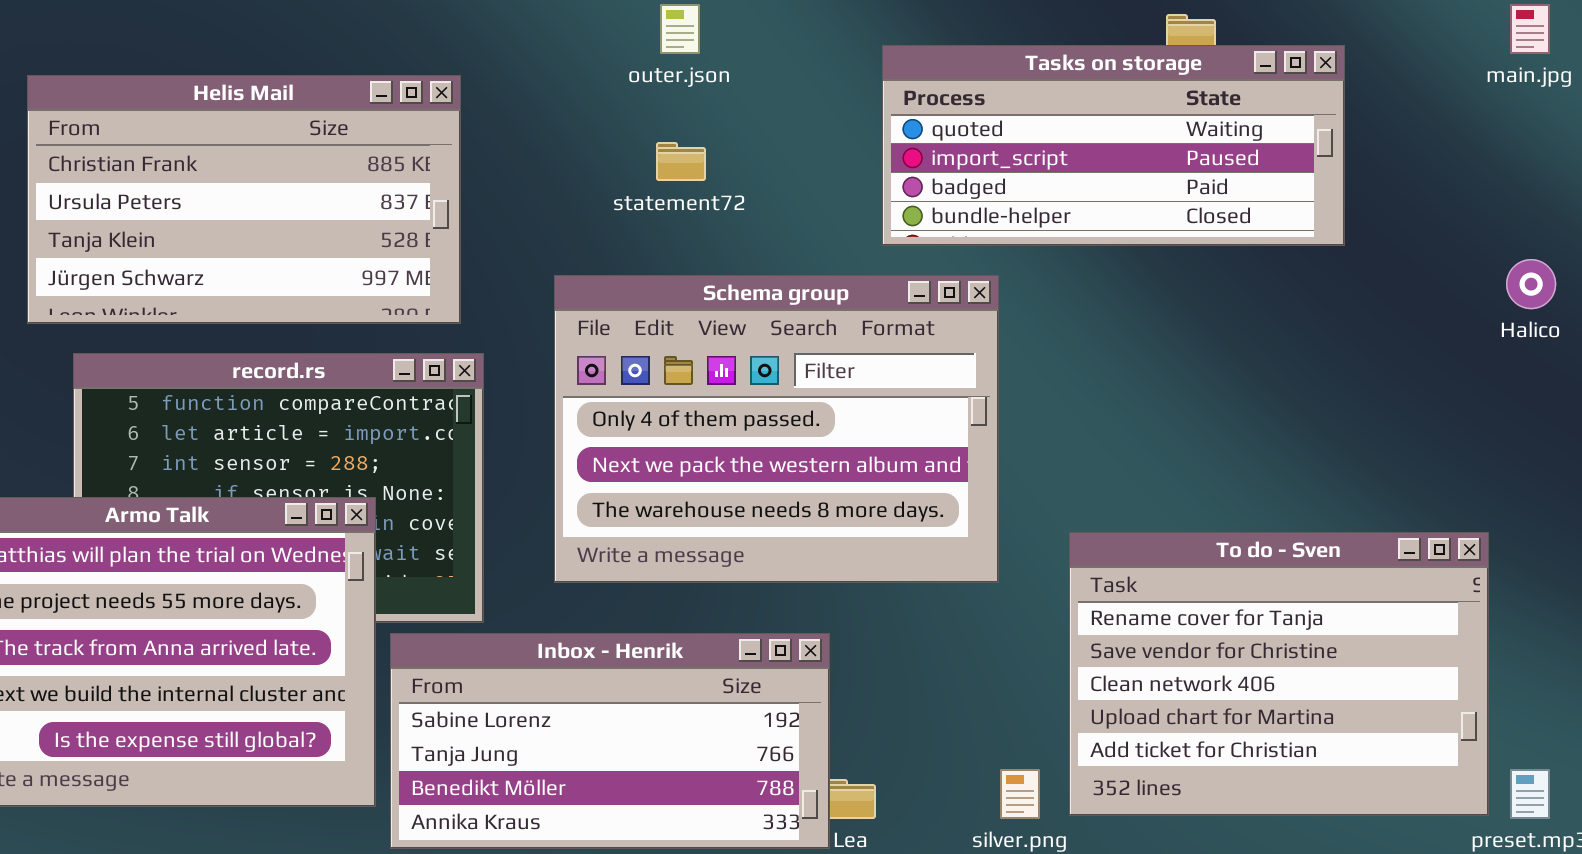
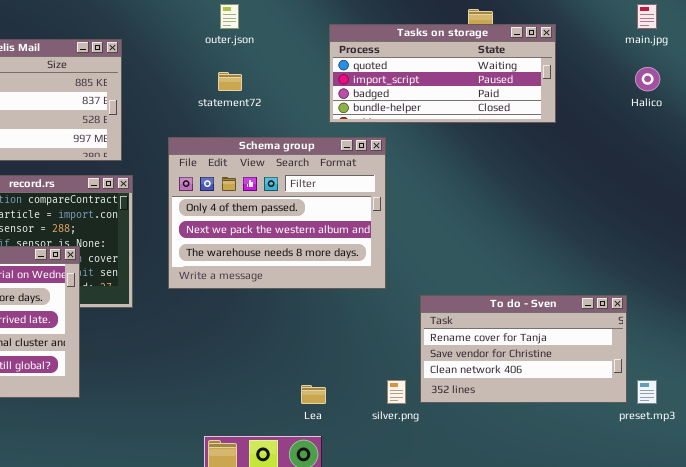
Halico: [1506,259,1556,309] -> [635,67,660,91], moved
To do - Sven: [1069,532,1489,816] -> [420,295,627,403], resized
Inbox - Henrik: [390,633,830,849] -> none, closed

